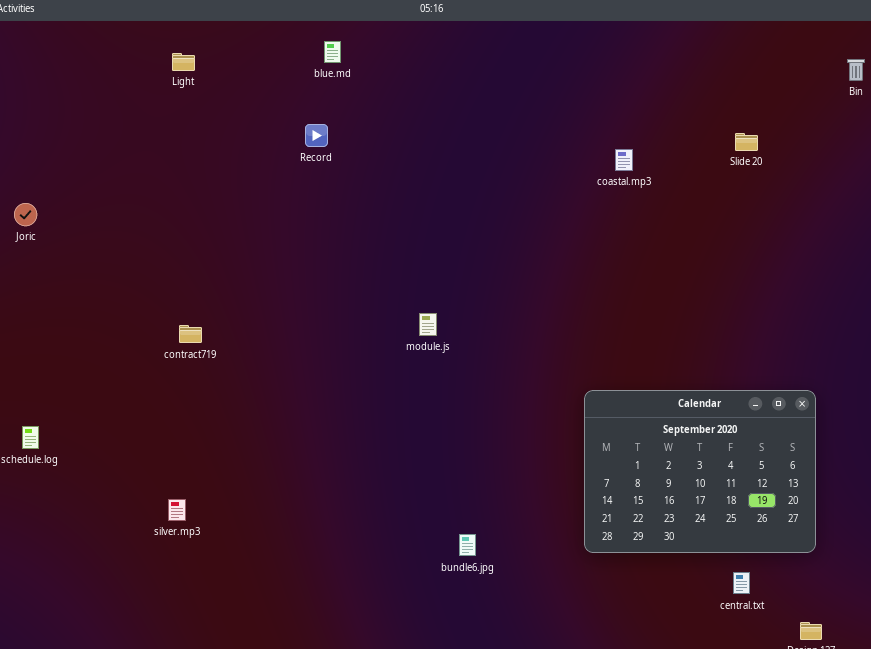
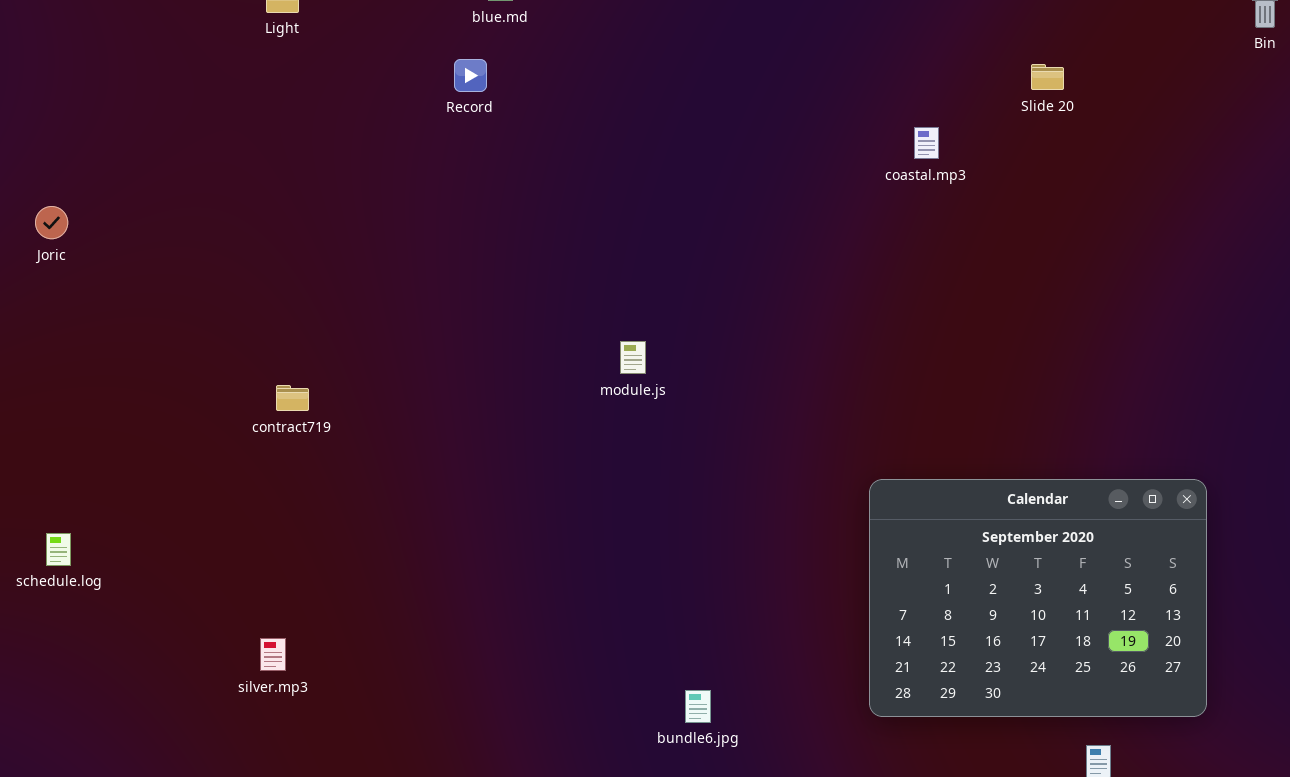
Record: [305,124,328,147] -> [454,59,487,92], moved
Slide 20: [735,133,758,151] -> [1031,64,1064,90], moved
module.js: [419,313,437,336] -> [620,341,646,374], moved

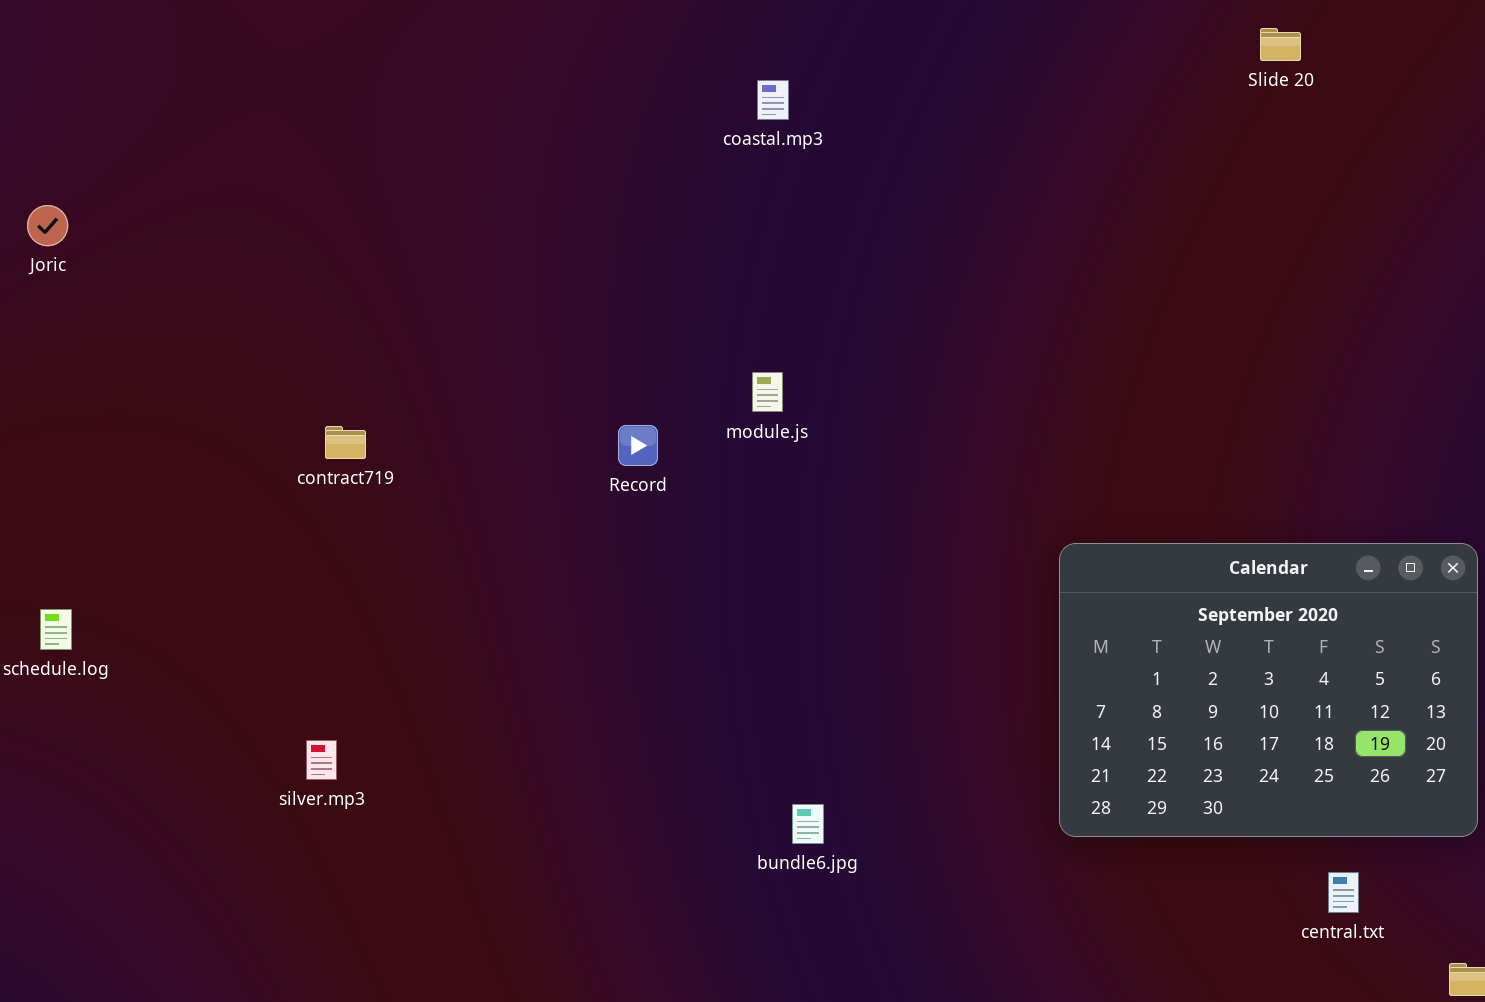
Record: [454,59,487,92] -> [618,425,658,466], moved
coastal.mp3: [914,127,939,159] -> [757,80,789,120], moved
bundle6.jpg: [685,690,711,723] -> [792,804,824,844], moved

